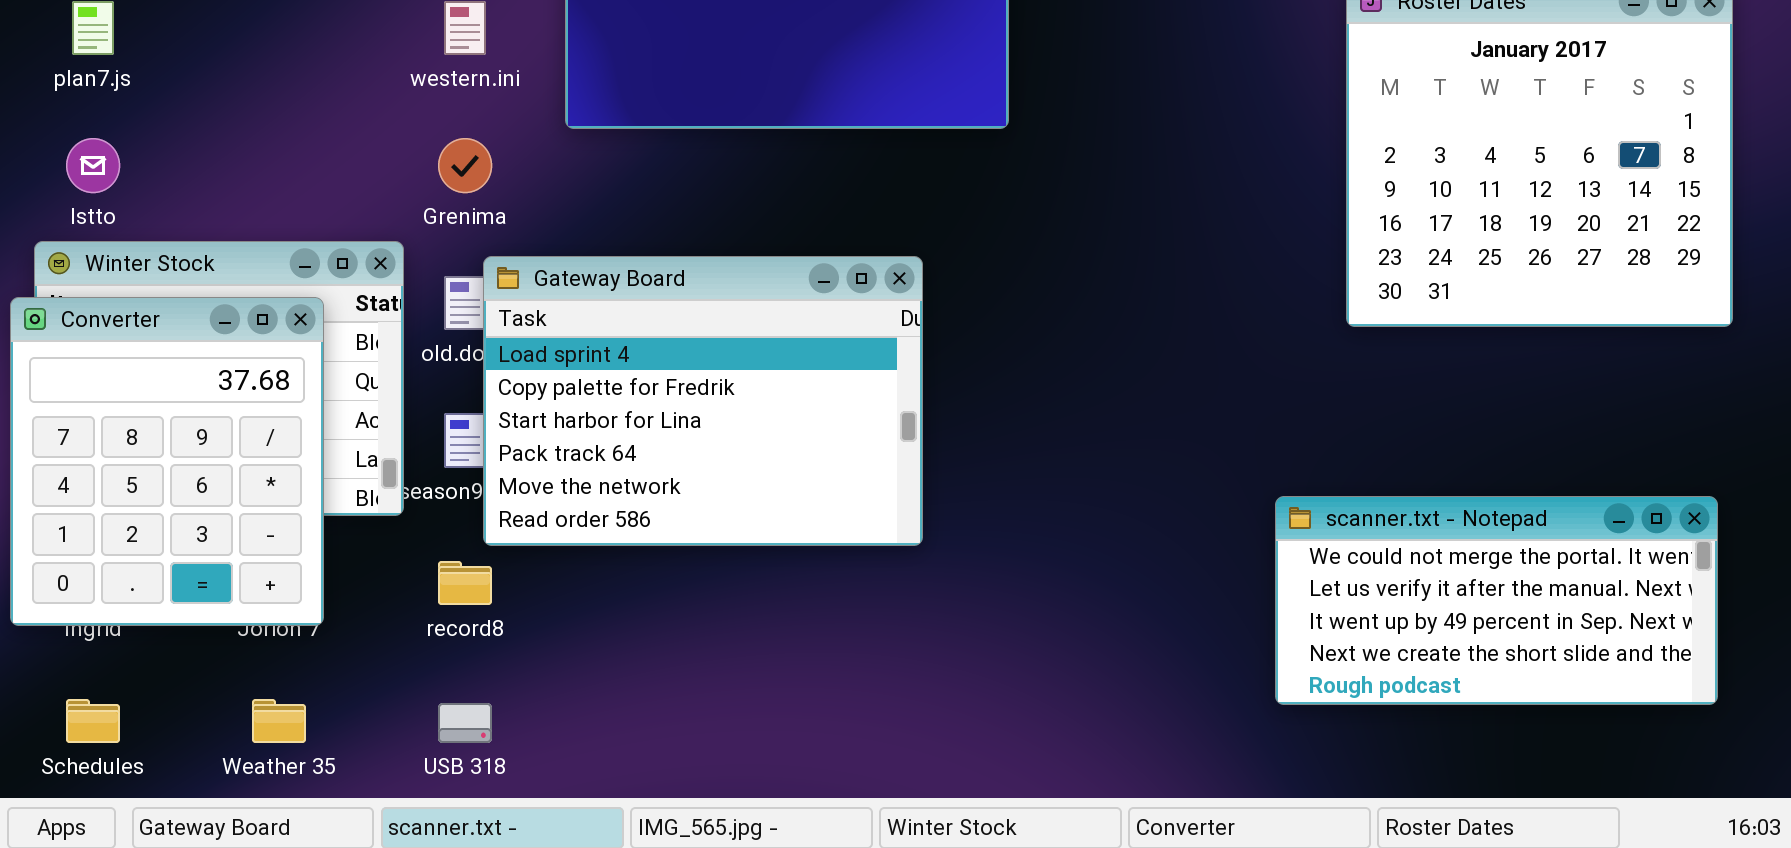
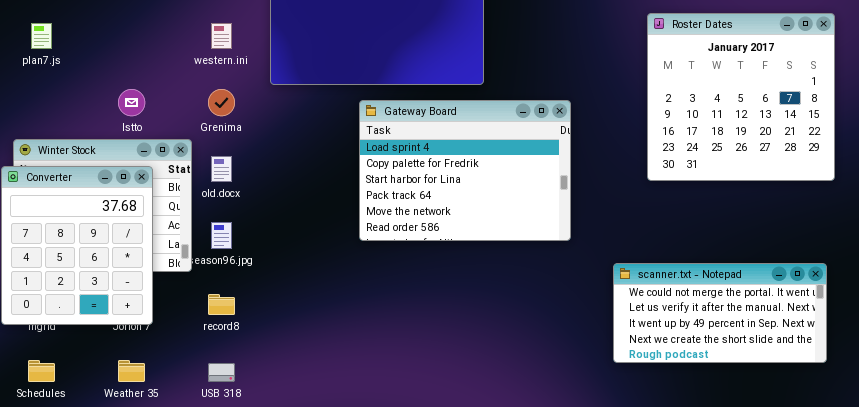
Istto: [66,138,120,193] -> [118,89,145,116], moved
Gateway Board: [483,256,923,546] -> [359,100,571,241], moved

